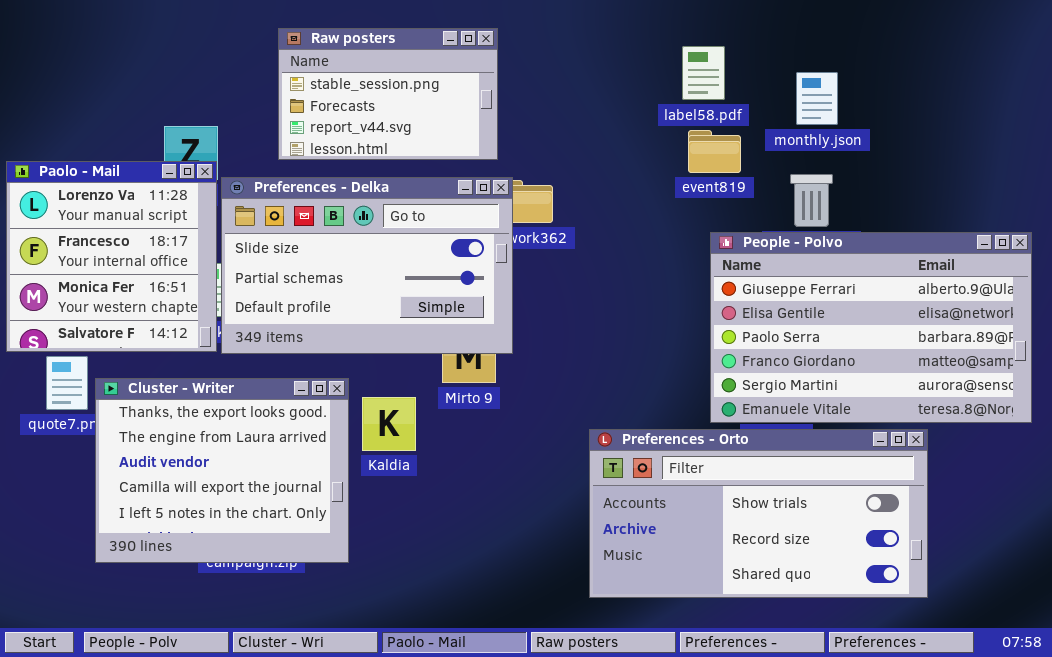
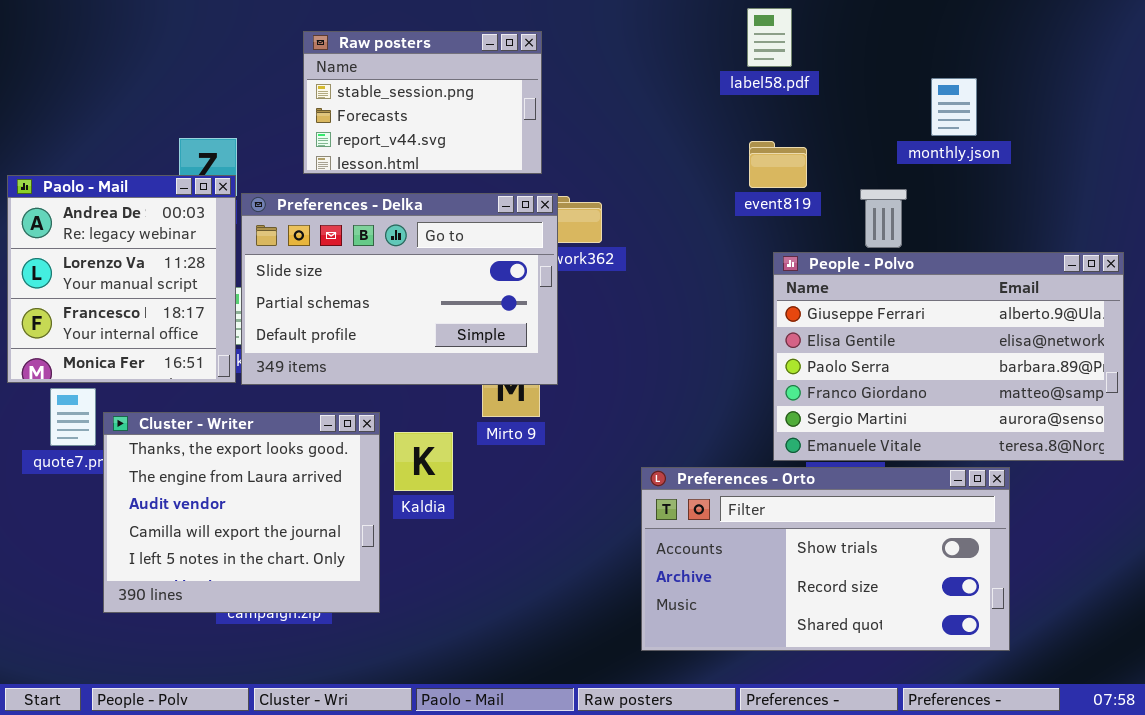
label58.pdf: [682,46,725,100] -> [747,8,792,67], moved
monthly.json: [796,72,838,125] -> [931,78,977,136], moved
Paolo - Mail: [6,161,217,352] -> [7,175,236,383], scrolled up 1 row

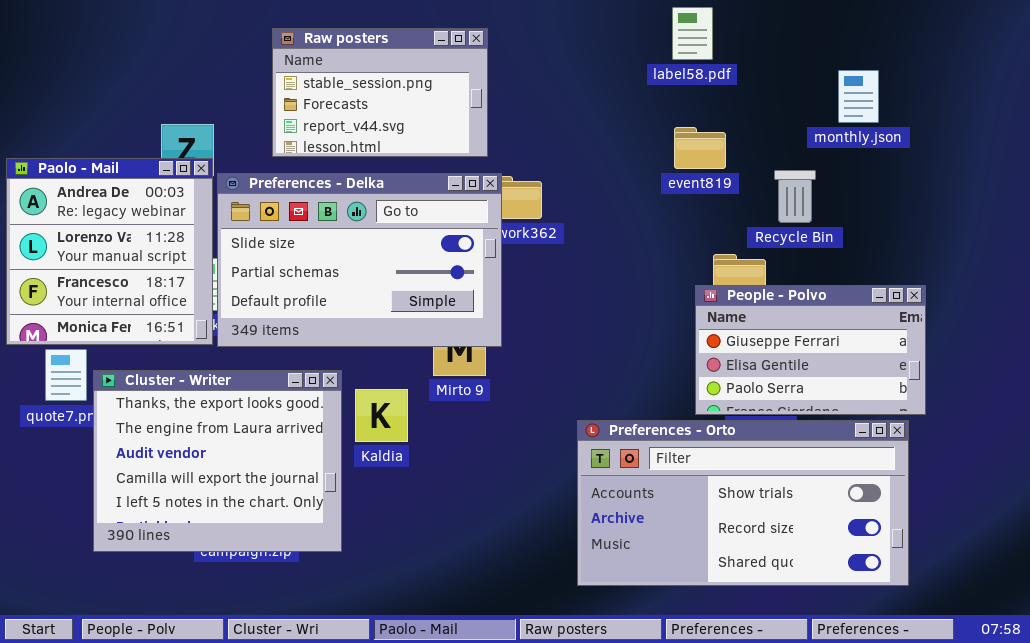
People - Polvo: [773,252,1124,461] -> [695,285,926,415], resized

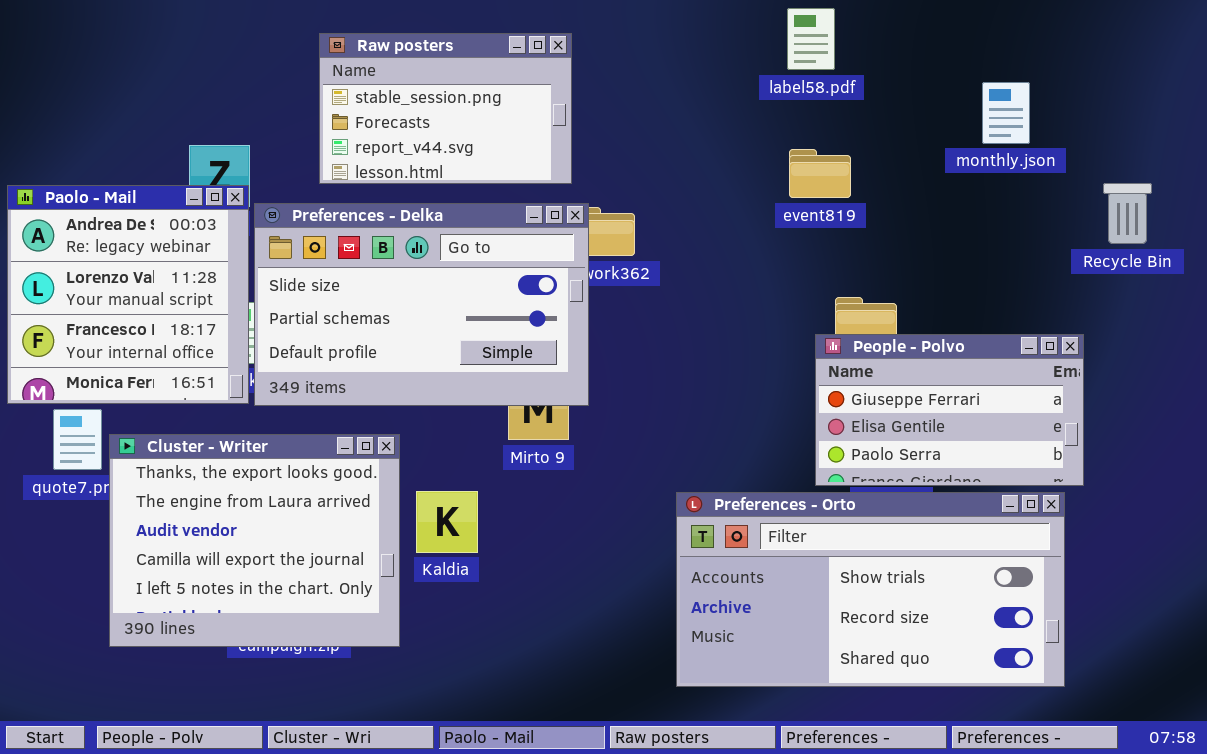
Recycle Bin: [774,170,816,223] -> [1103,183,1152,244], moved
Kaldia: [355,389,408,442] -> [416,491,478,553], moved

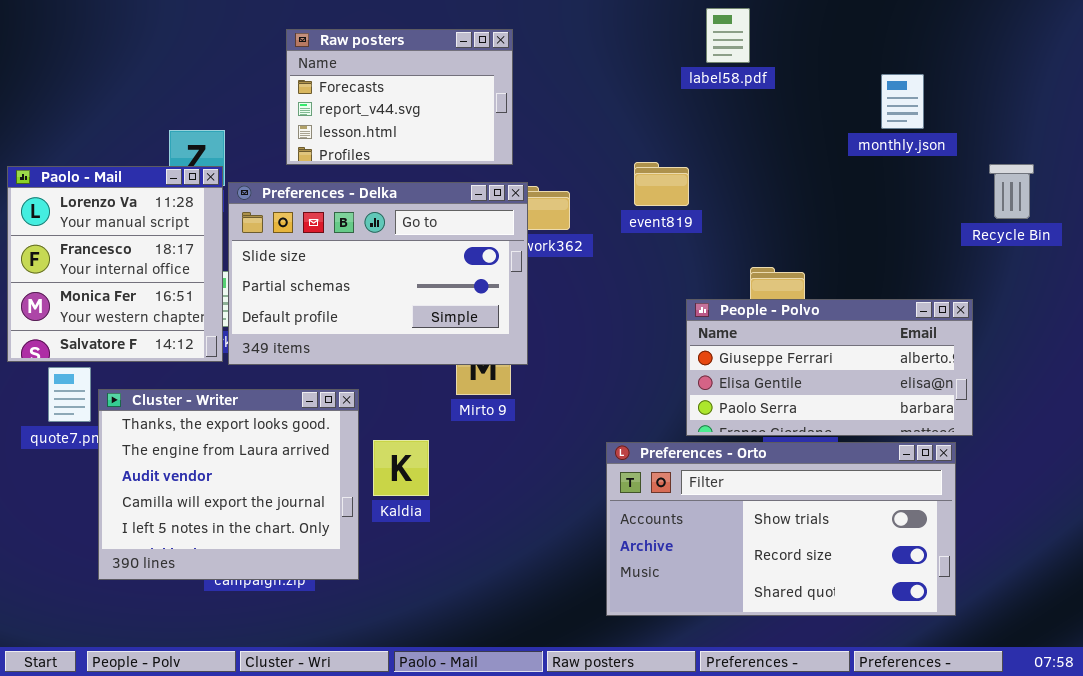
Raw posters: [319,33,572,184] -> [286,29,513,165], scrolled down 1 row
event819: [789,149,851,198] -> [634,162,689,206], moved
Paolo - Mail: [7,185,249,404] -> [7,166,223,362], scrolled down 1 row
People - Polvo: [815,334,1084,486] -> [686,299,973,436], resized

